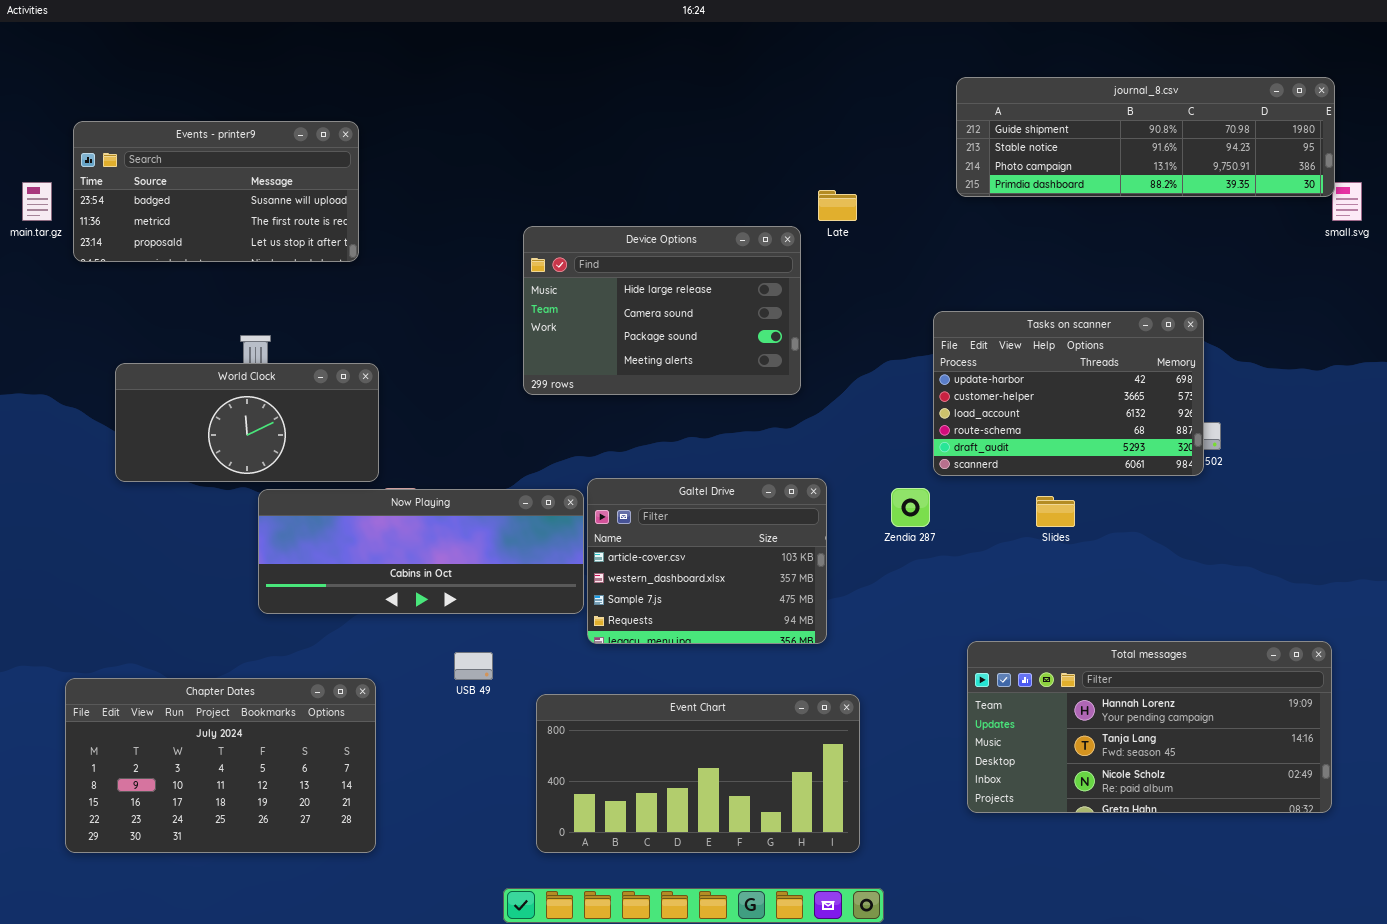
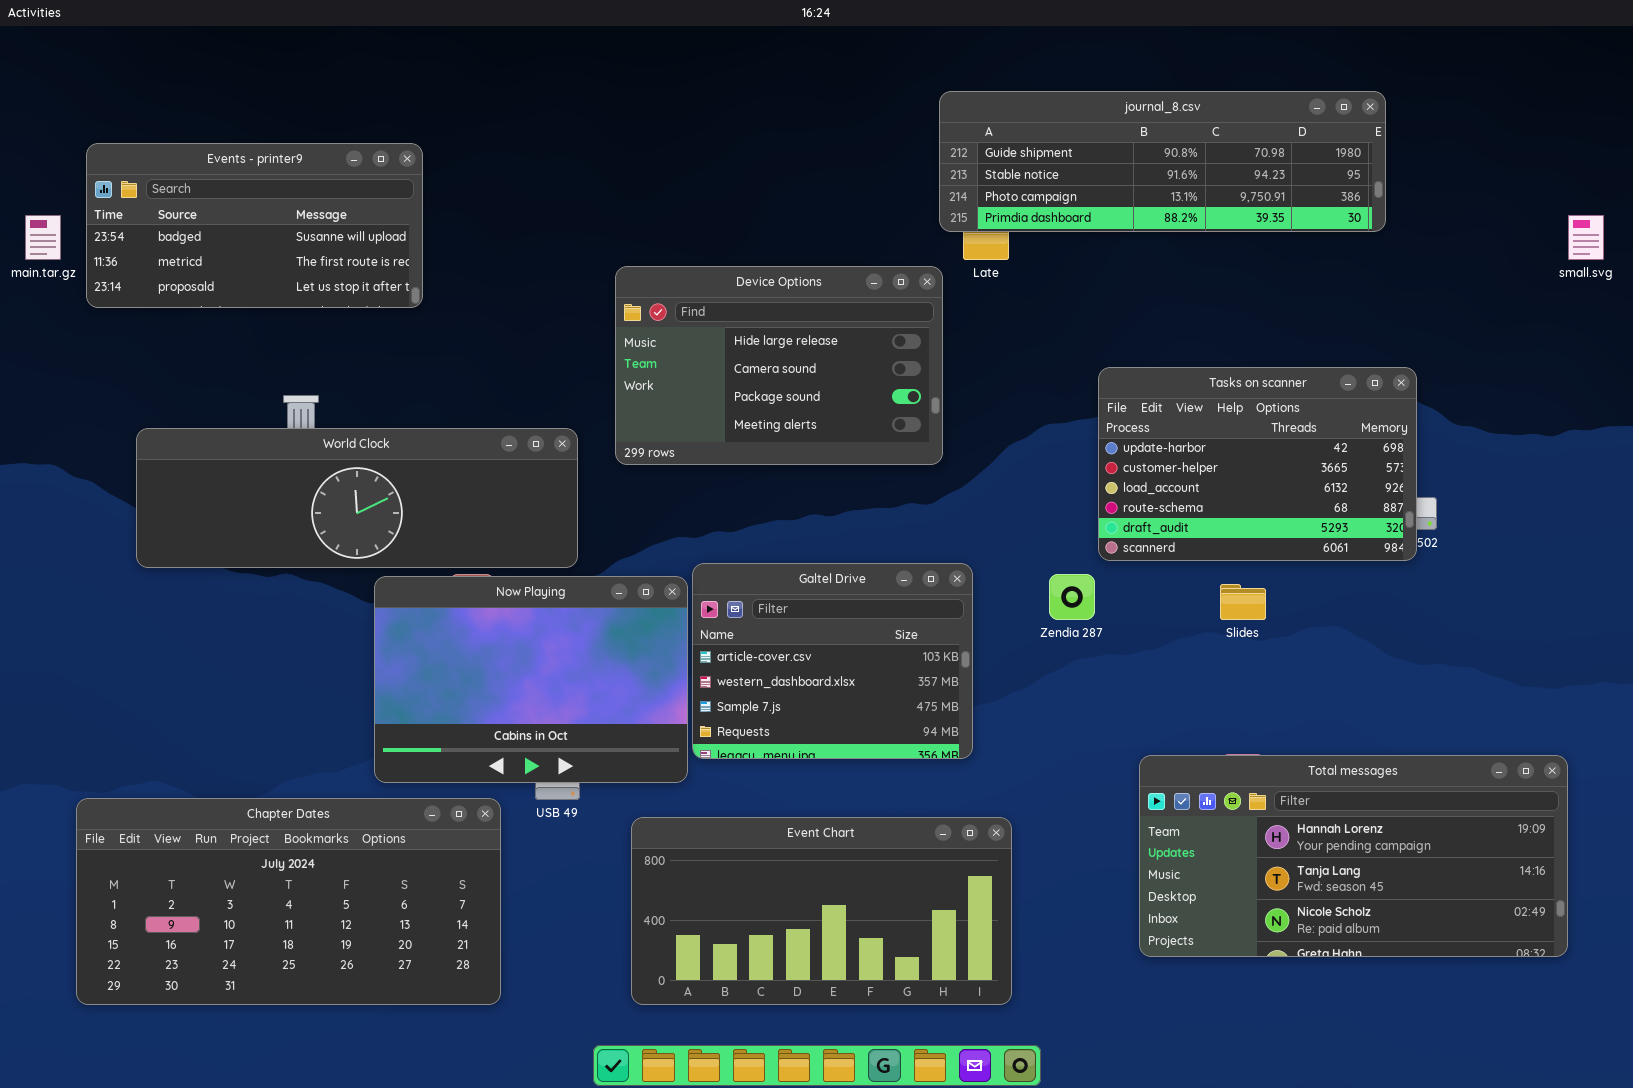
journal_8.csv: [956,77,1335,197] -> [939,91,1386,232], moved
World Clock: [115,363,379,482] -> [136,428,578,568], resized
Now Playing: [258,489,584,614] -> [374,576,688,783], resized
Chapter Dates: [65,678,376,853] -> [76,798,501,1005], resized

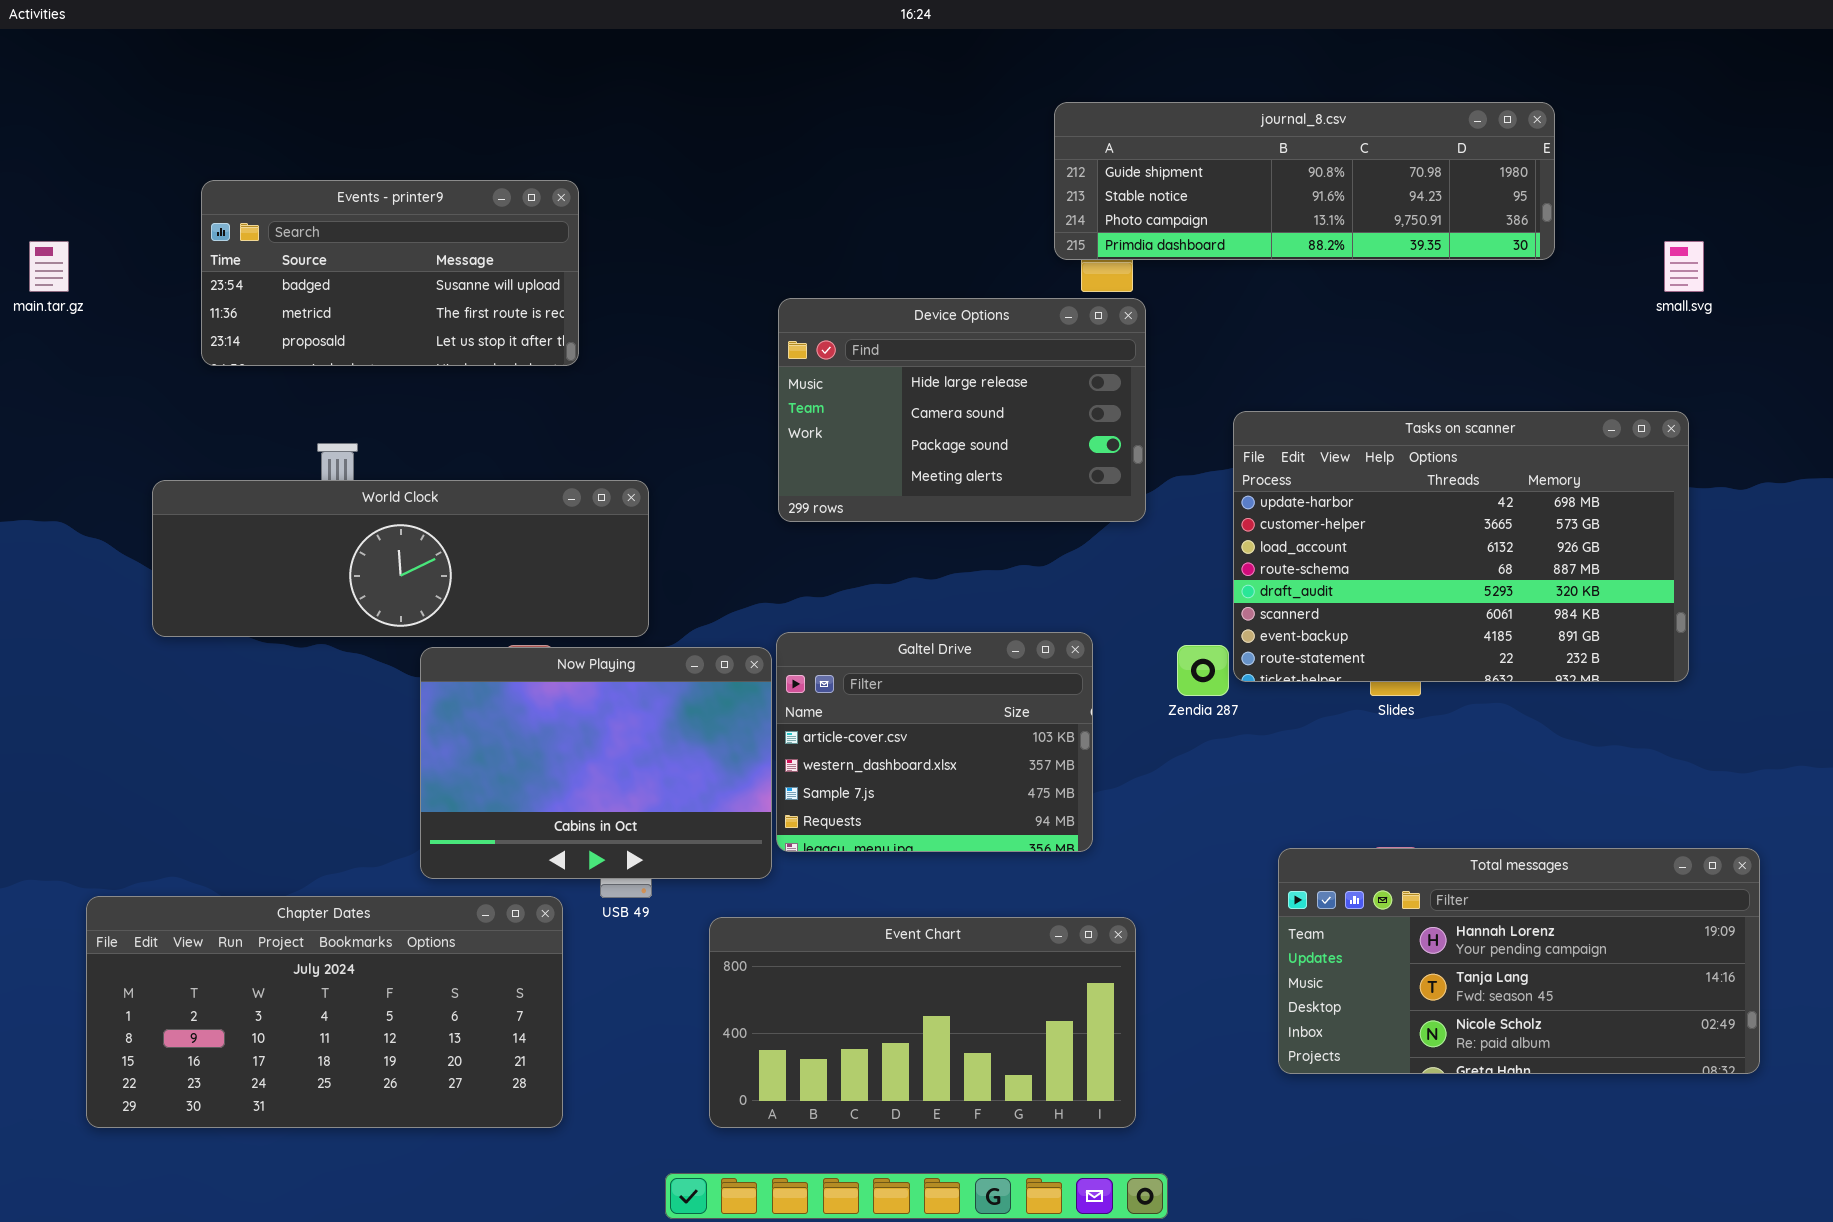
Events - printer9: [86,143,423,308] -> [201,180,579,366], moved
small.svg: [1568,215,1604,260] -> [1664,241,1704,292], moved
Device Options: [615,266,943,465] -> [778,298,1146,522], moved
Tasks on scanner: [1098,367,1417,561] -> [1233,411,1689,682], resized

